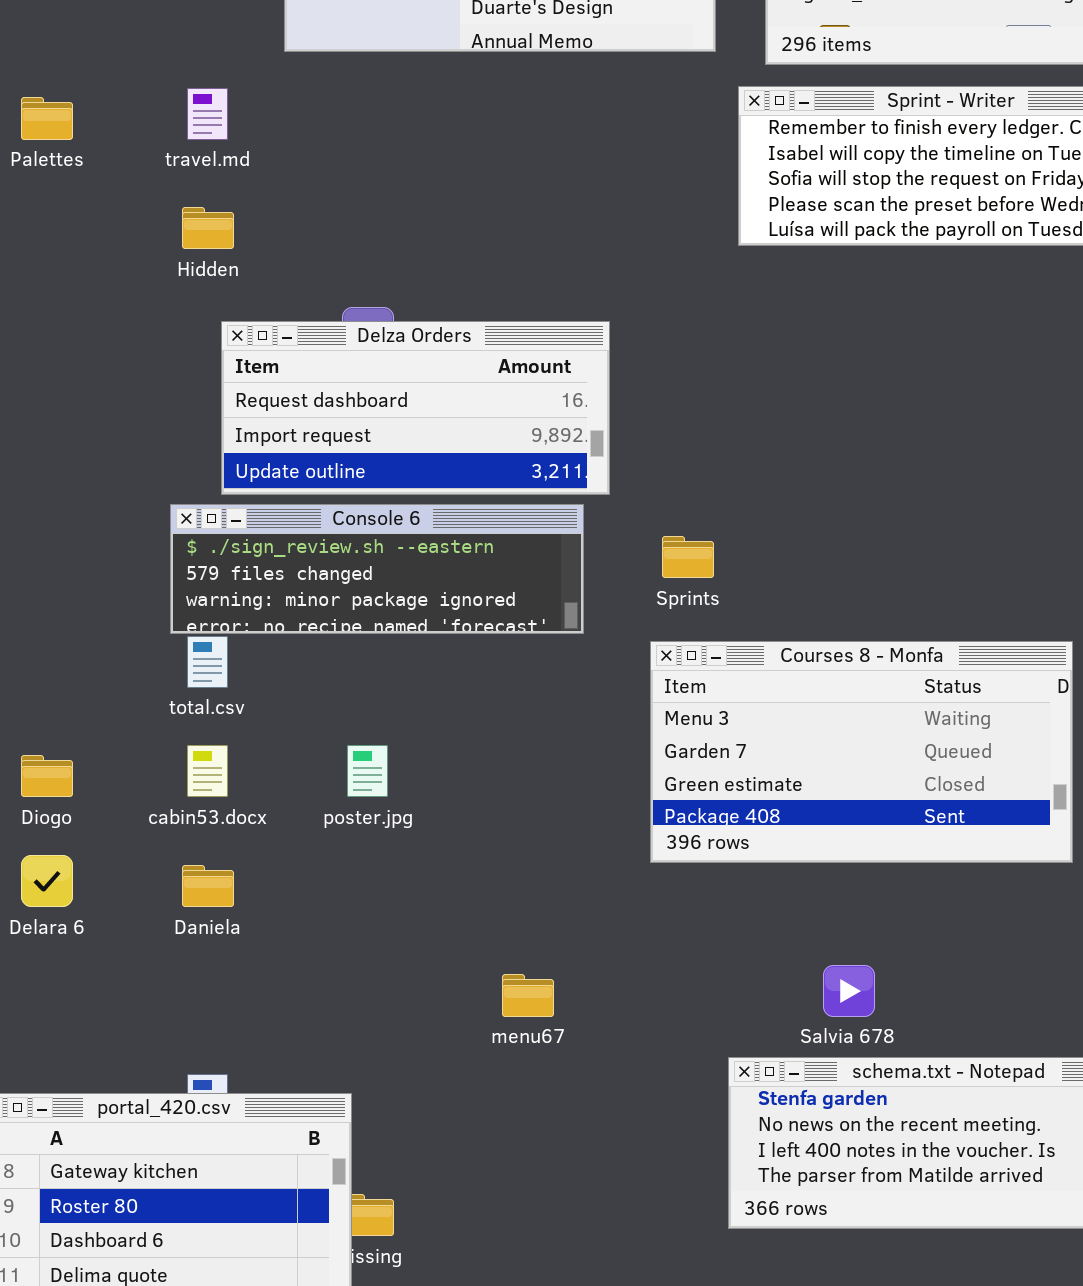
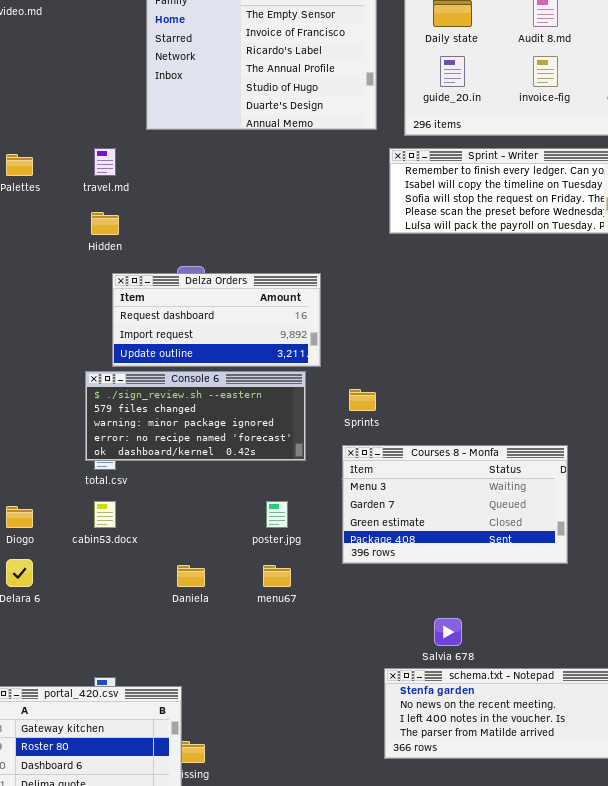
Console 6: [170,504,584,634] -> [85,371,306,461], resized
poster.jpg: [347,745,388,797] -> [266,501,288,528], moved
Daniela: [182,865,234,907] -> [177,565,205,587], moved
menu67: [502,974,554,1017] -> [263,565,291,587], moved

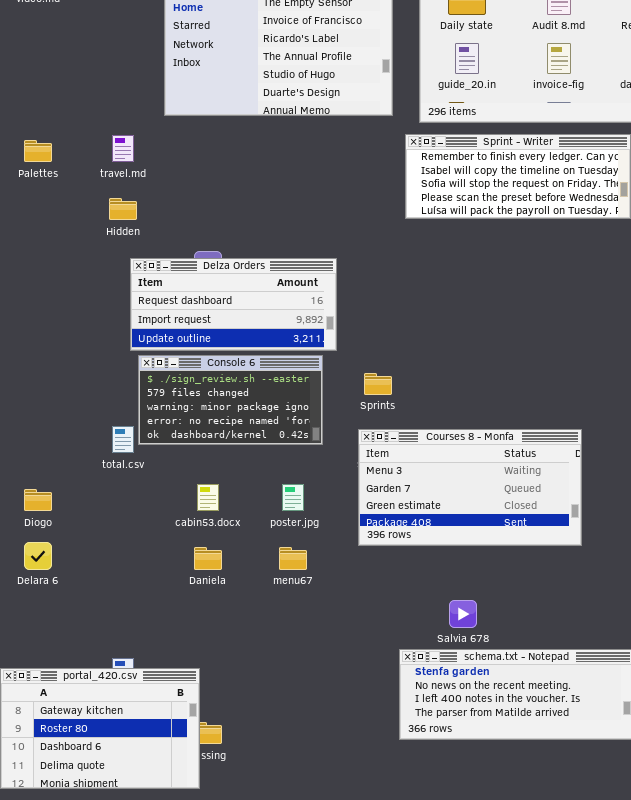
Console 6: [85,371,306,461] -> [138,355,323,445], resized
cabin53.docx: [94,501,116,528] -> [197,484,219,511], moved

